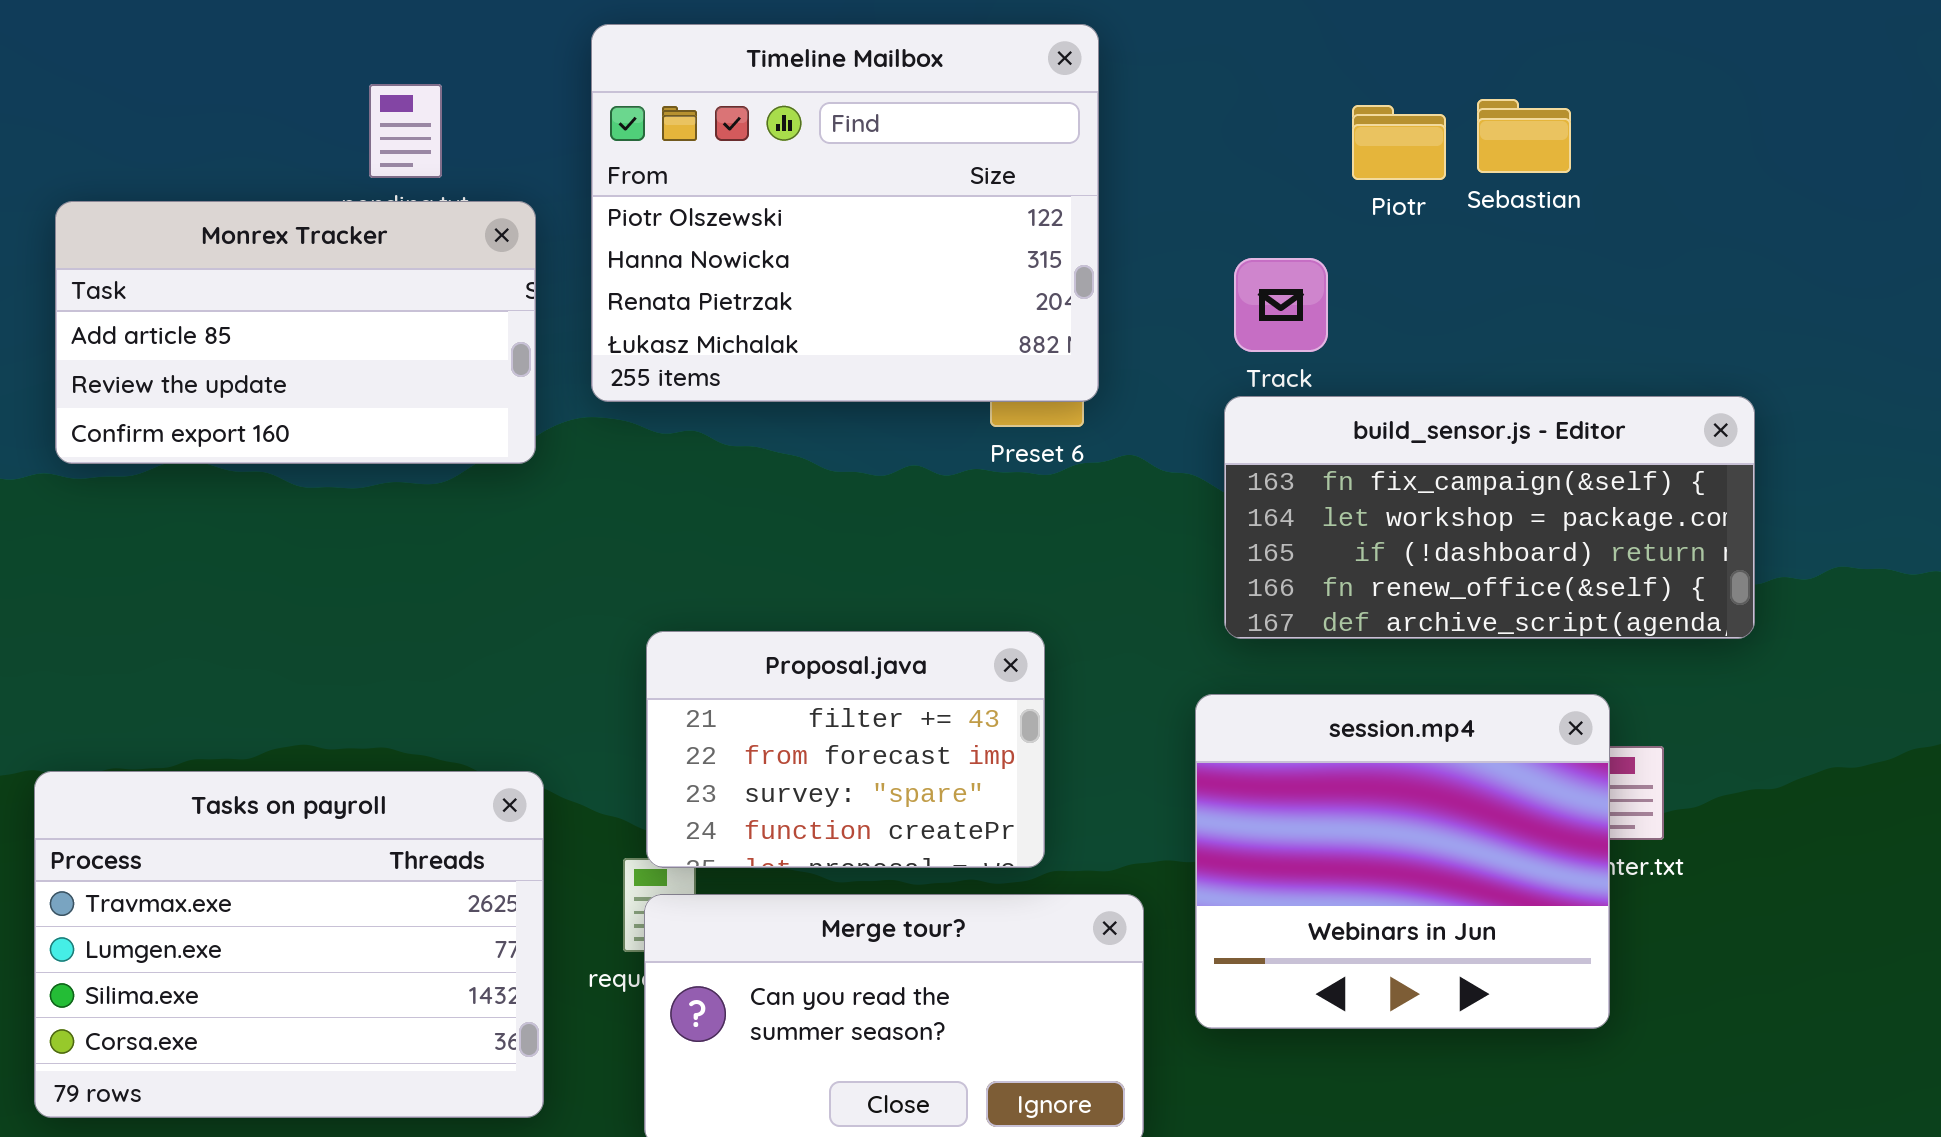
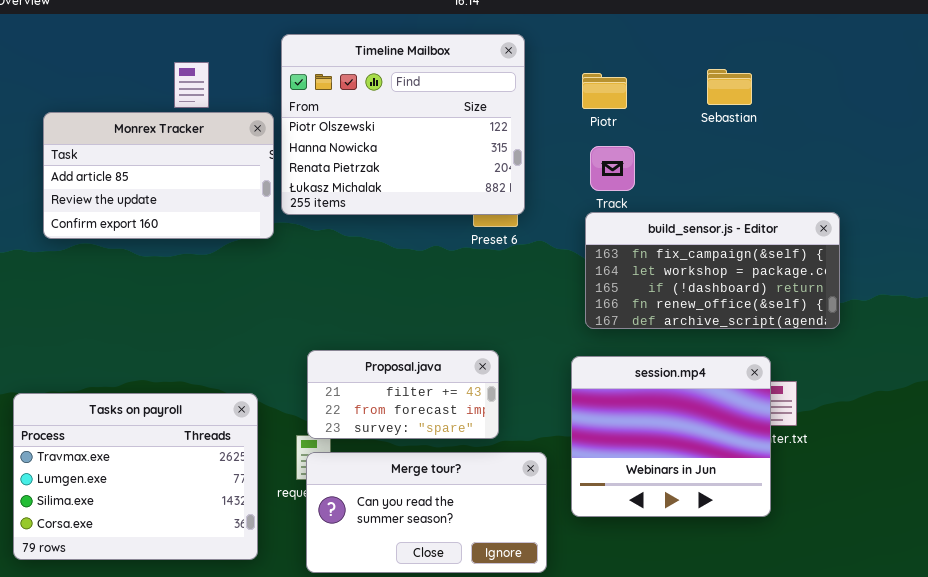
Piotr: [1352,105,1446,180] -> [582,73,627,109], moved
Monrex Tracker: [55,201,536,464] -> [43,112,274,239], moved
Proposal.java: [646,631,1045,868] -> [307,350,499,439], resized

